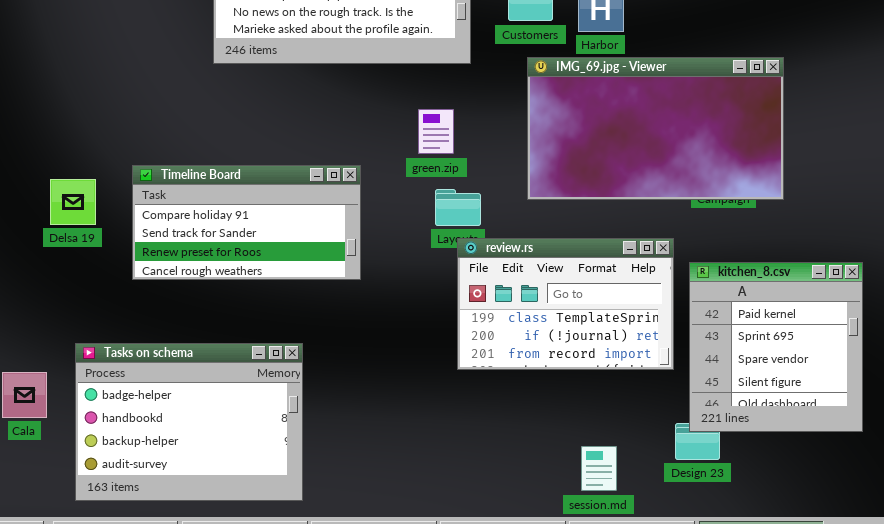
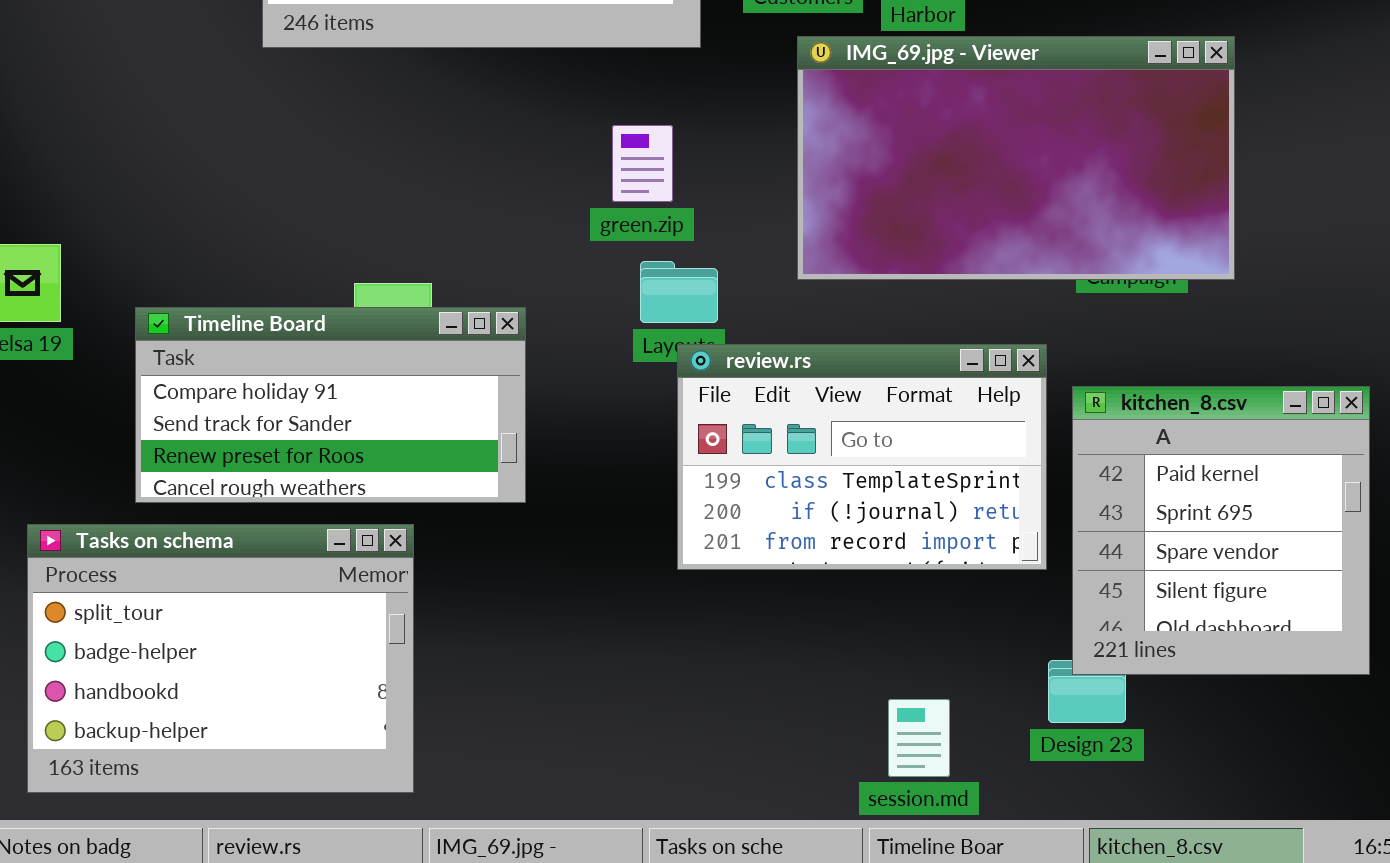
Timeline Board: [132,165,361,280] -> [135,307,526,503], moved
Tasks on schema: [75,343,303,501] -> [27,524,414,793], scrolled up 1 row

